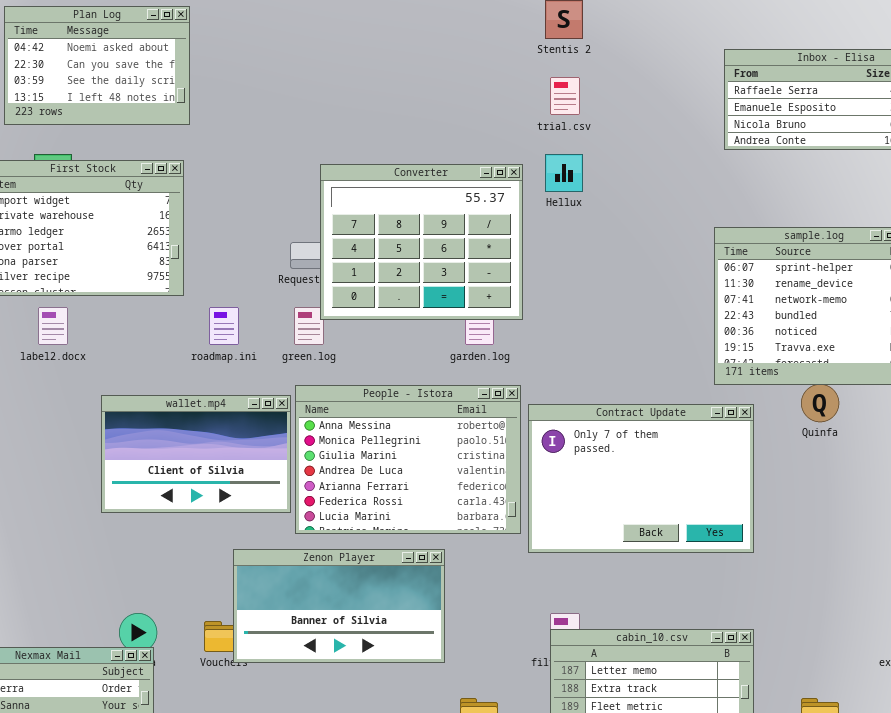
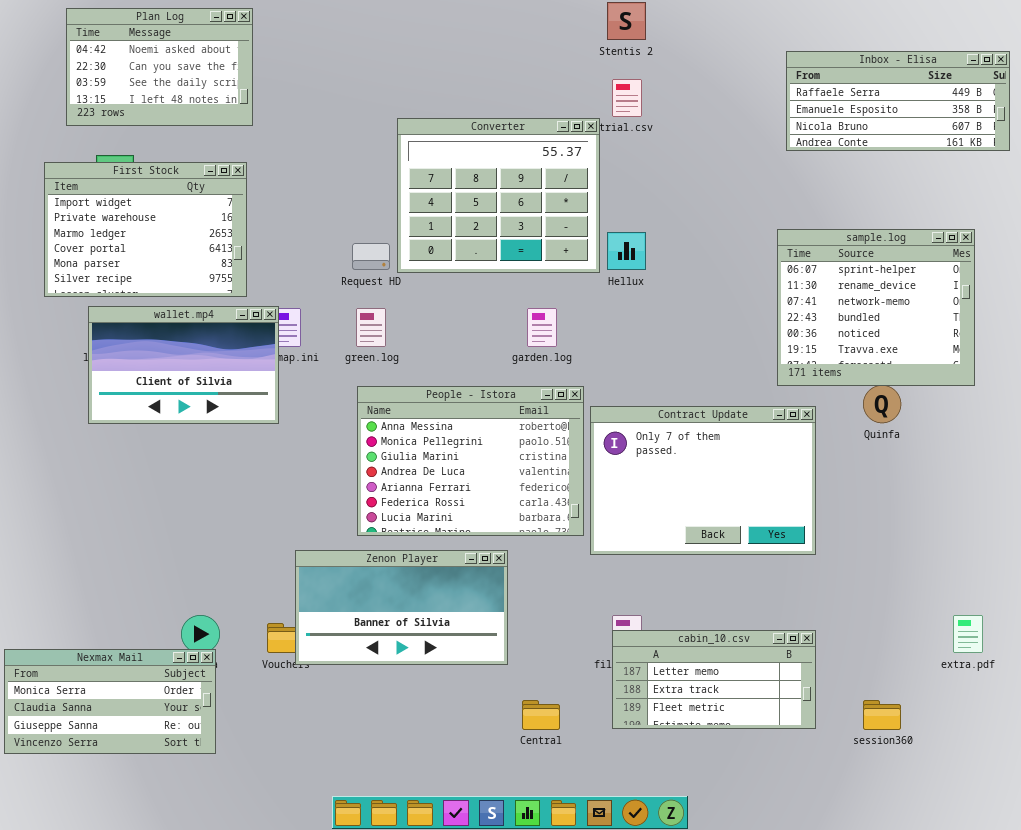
Hellux: [545,154,583,192] -> [607,232,646,270], moved
Converter: [320,164,523,320] -> [397,118,600,273], moved
wallet.mp4: [101,395,291,513] -> [88,306,279,424], moved

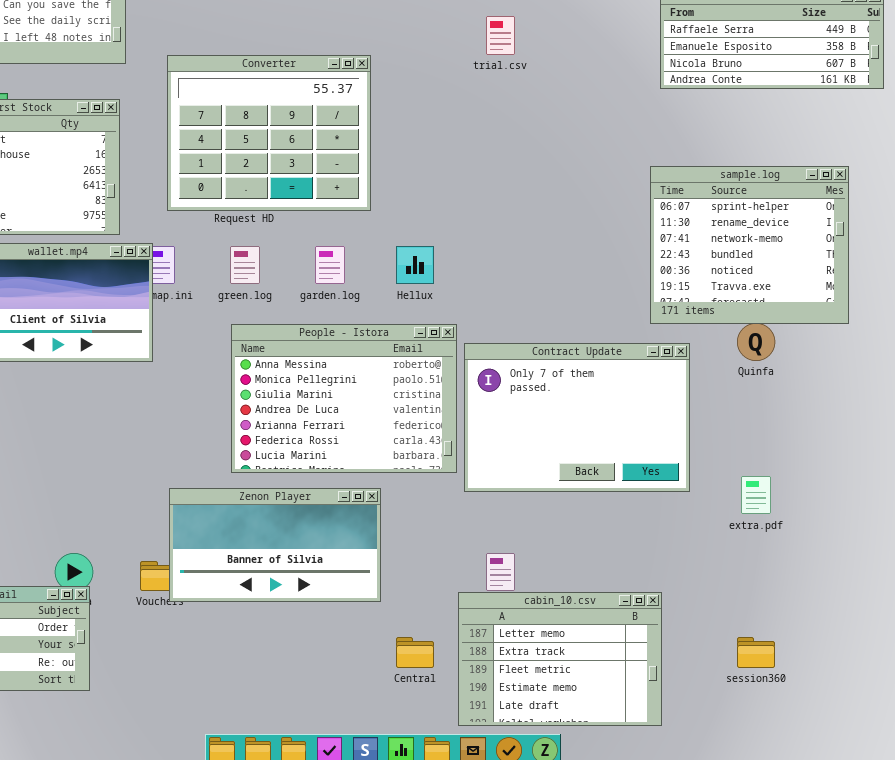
Converter: [397,118,600,273] -> [167,55,371,211], moved
Hellux: [607,232,646,270] -> [396,246,434,284], moved
garden.log: [527,308,557,347] -> [315,246,345,284], moved
extra.pdf: [953,615,983,653] -> [741,476,771,514], moved
cabin_10.csv: [612,630,816,729] -> [458,592,662,726], moved, resized

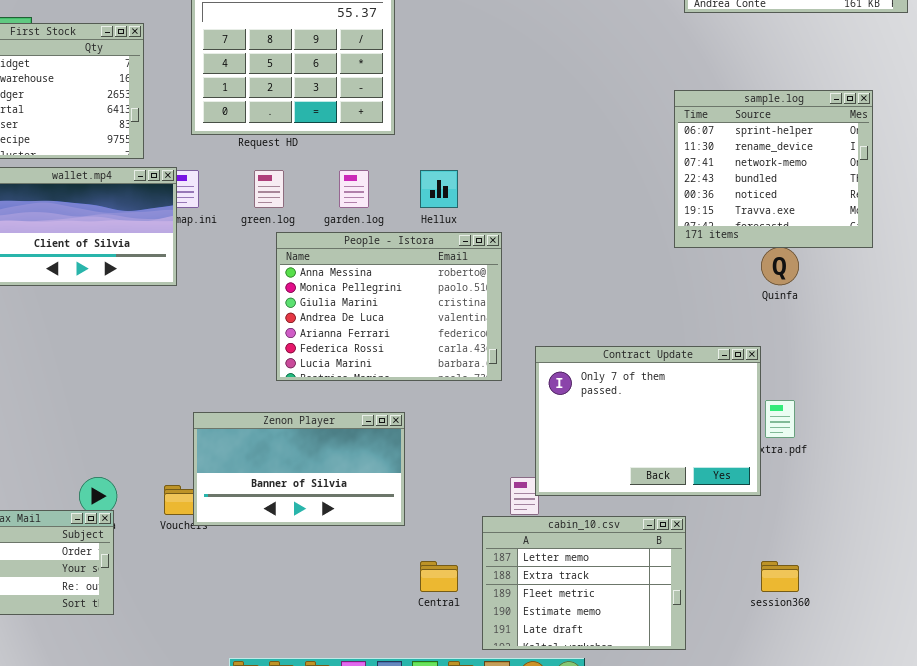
People - Istora: [231,324,457,473] -> [276,232,502,381], moved
Contract Update: [464,343,690,492] -> [535,346,761,496], moved

